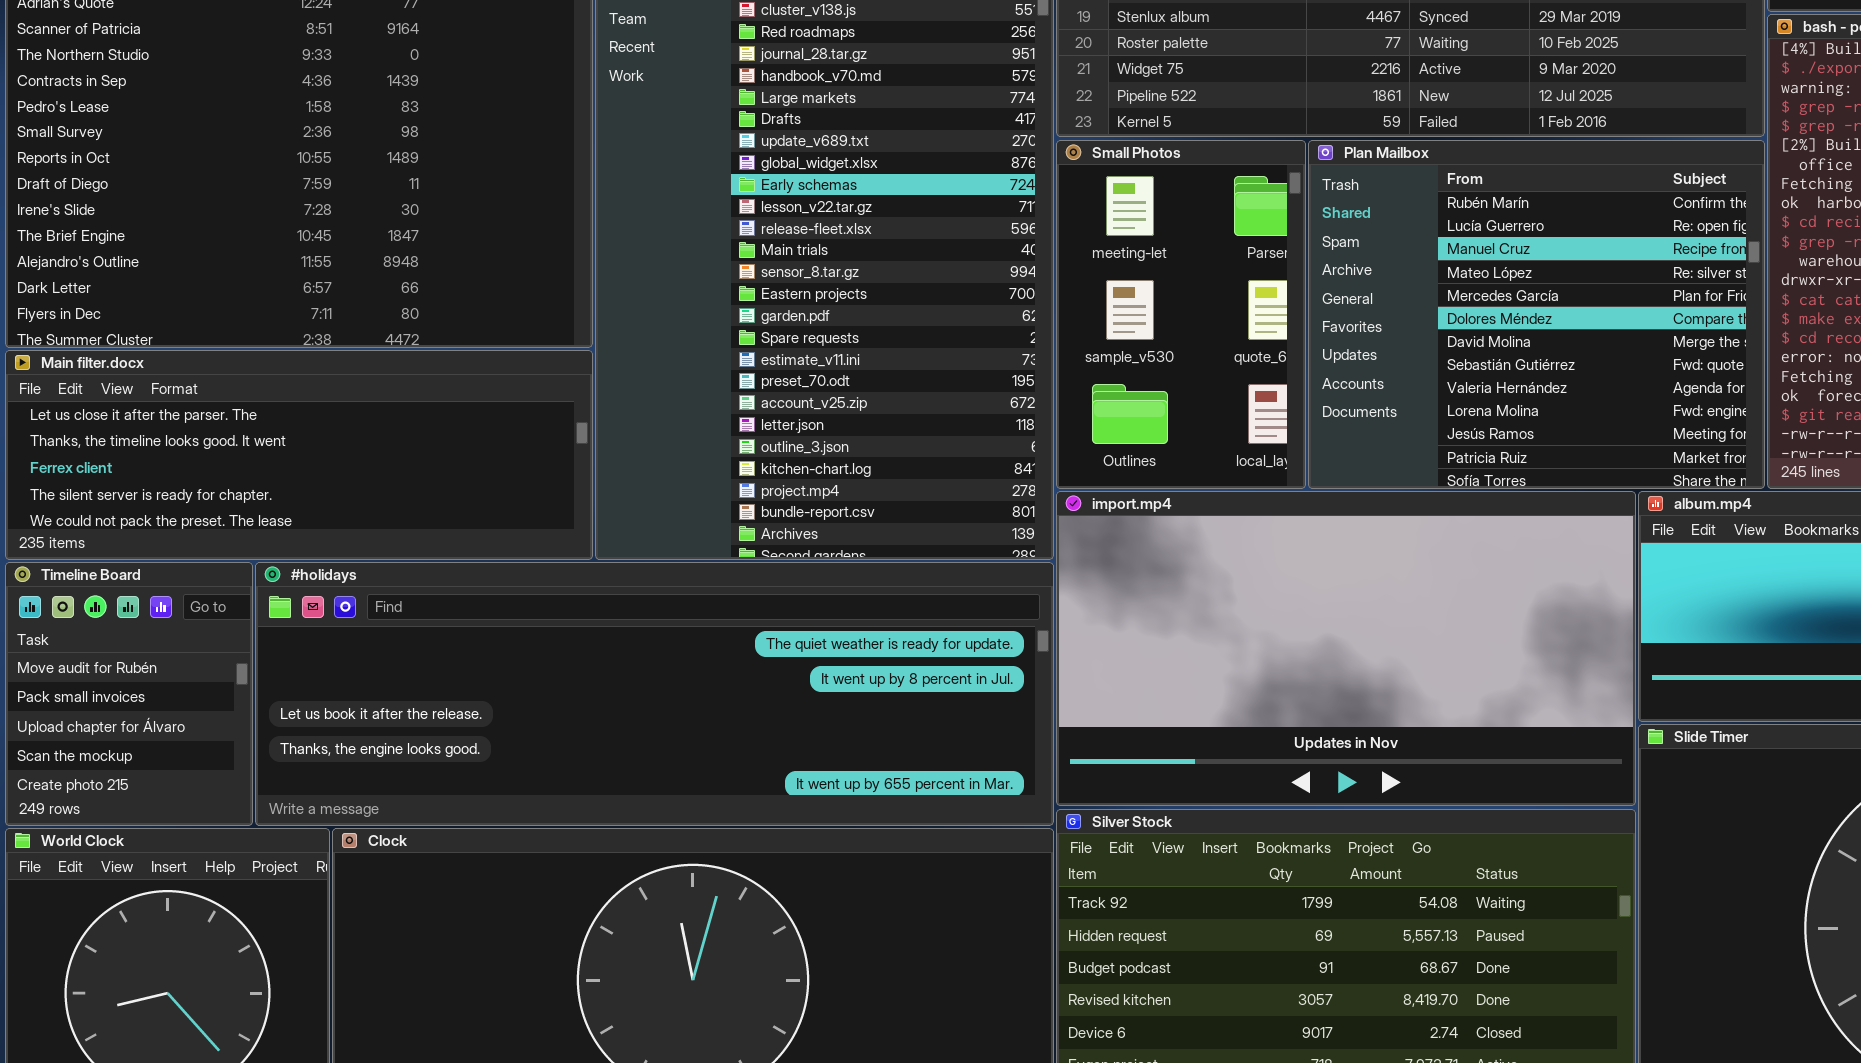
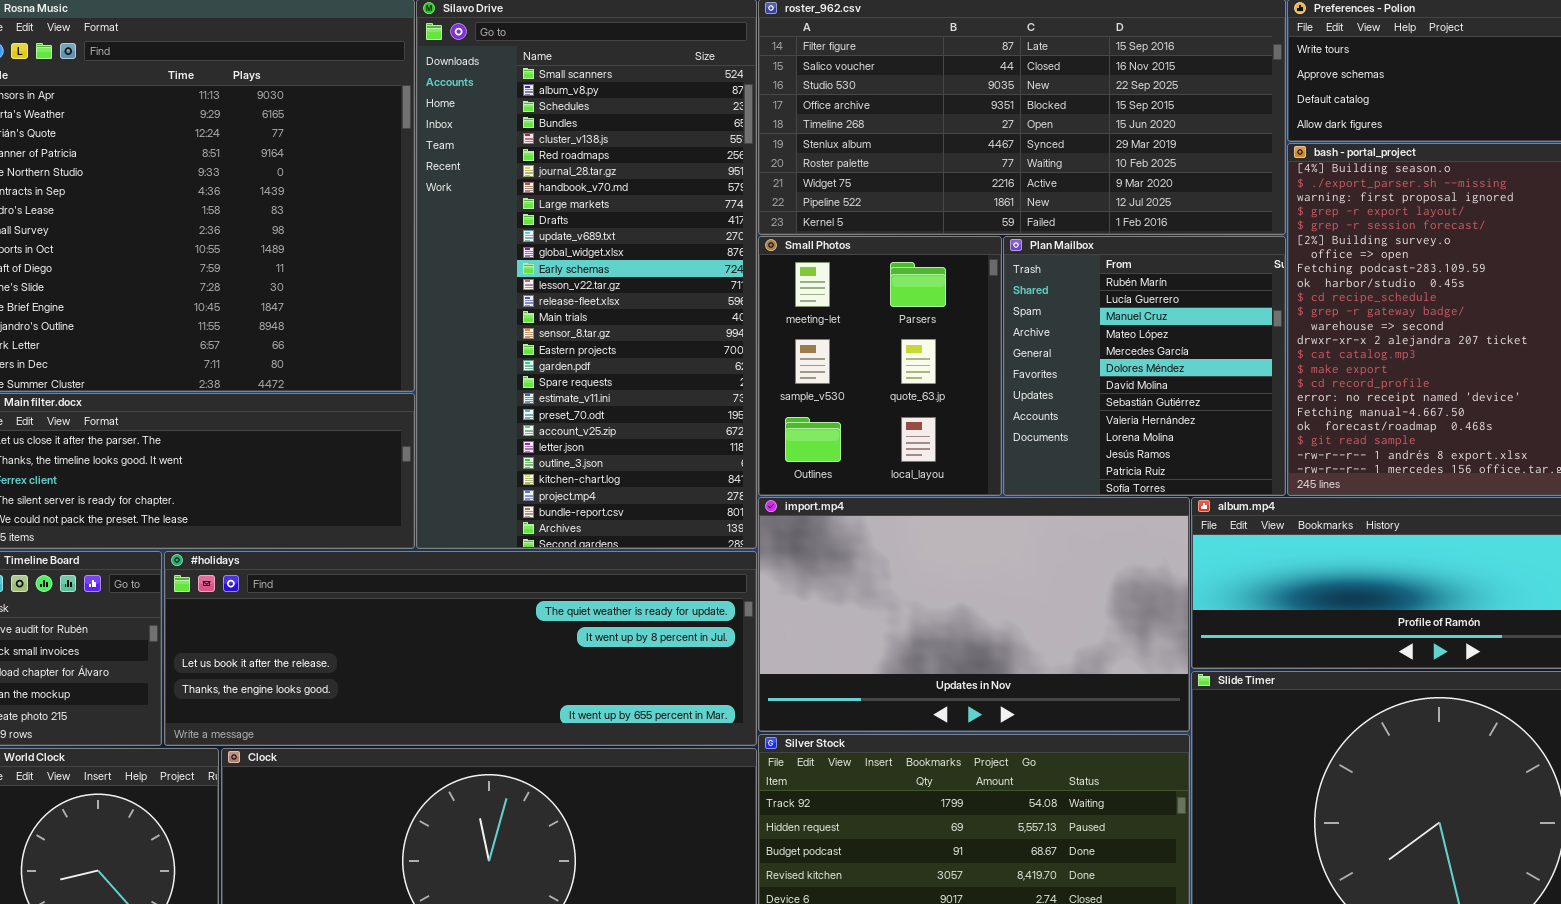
Small Photos: [1056,140,1306,489] -> [758,236,1002,496], resized
Plan Mailbox: [1308,140,1765,489] -> [1003,236,1286,496], resized

